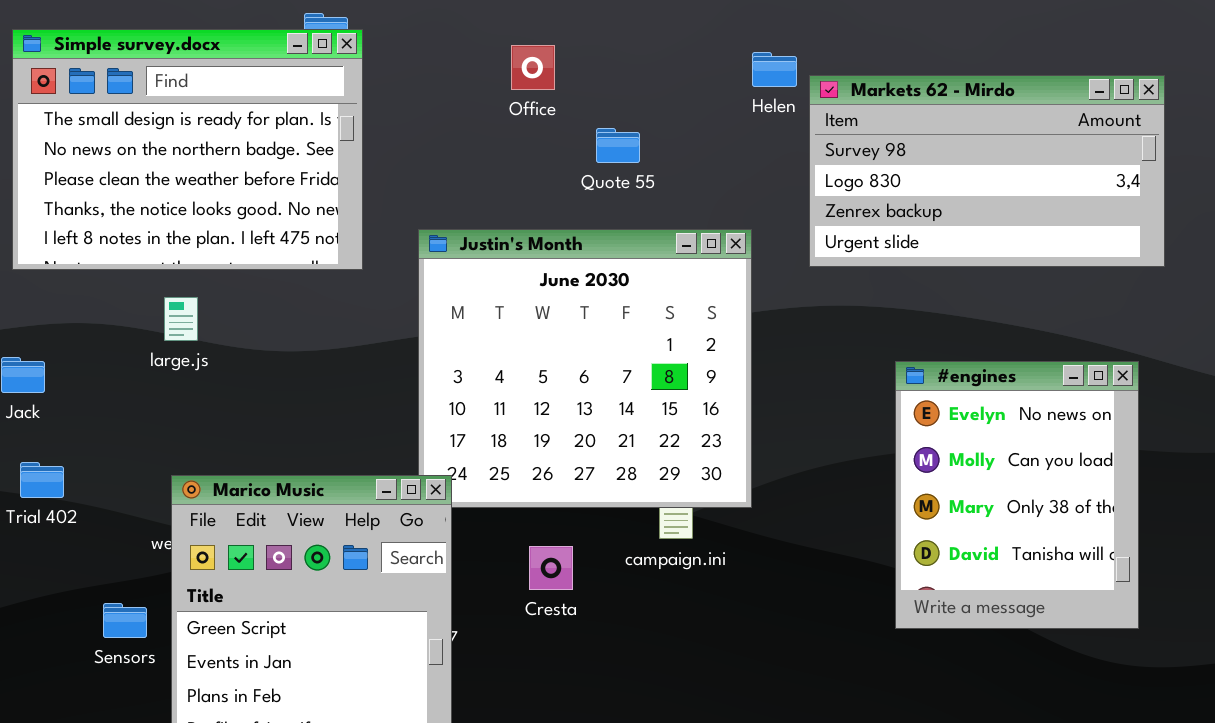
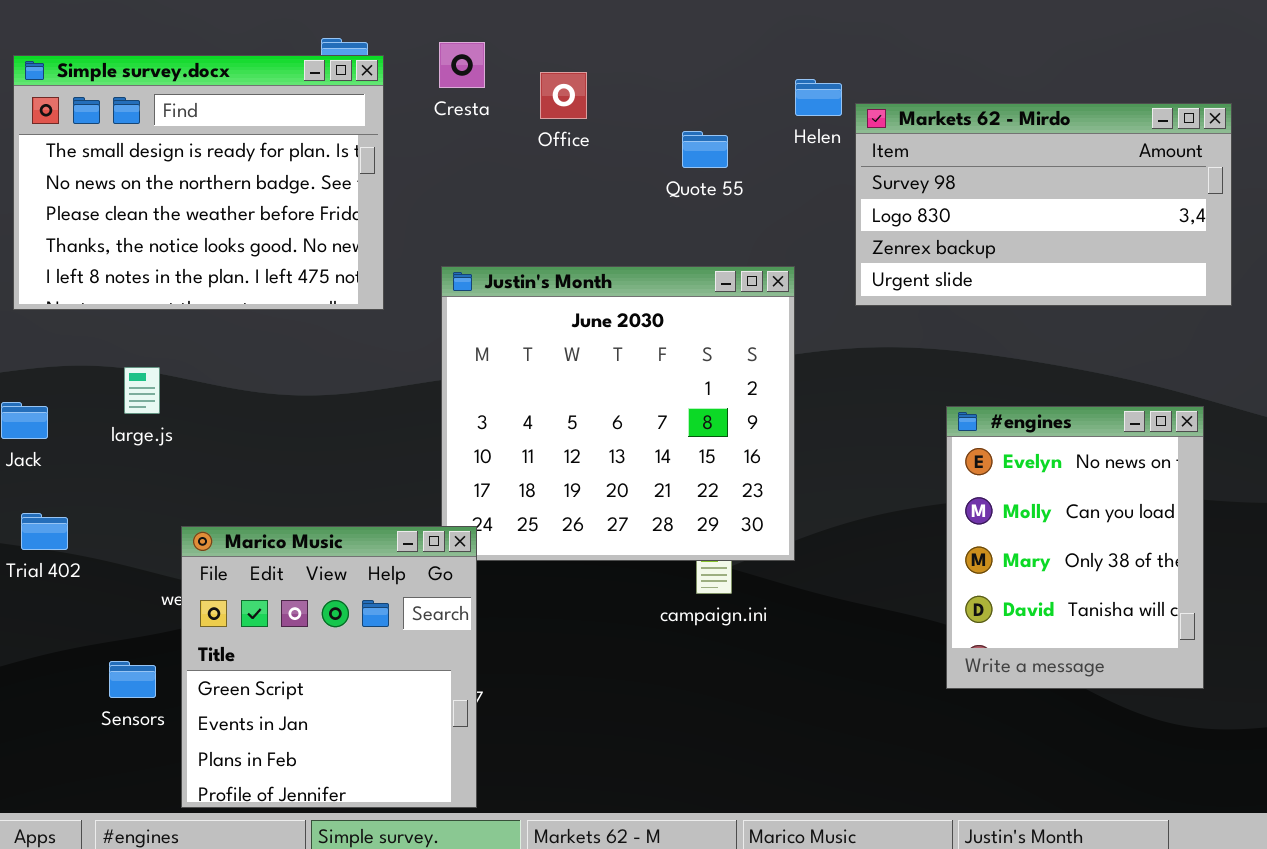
Quote 55: [596,128,640,163] -> [682,131,728,168], moved
large.js: [164,297,198,341] -> [124,367,160,414], moved
Cresta: [529,546,573,590] -> [439,42,485,88], moved

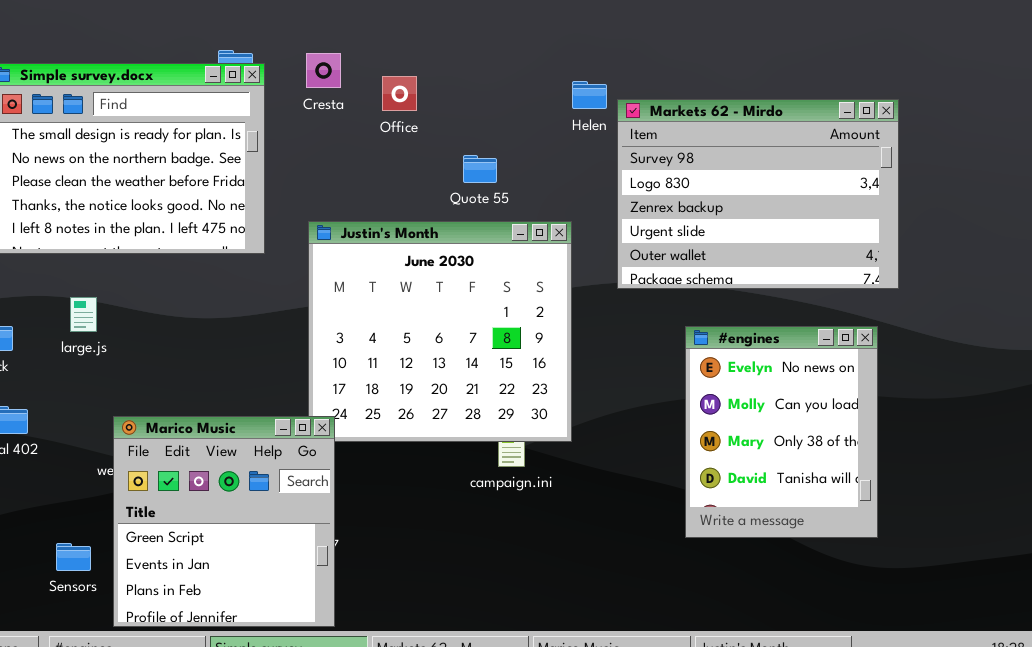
Markets 62 - Mirdo: [855,103,1232,306] -> [617,99,899,289], resized
Quote 55: [682,131,728,168] -> [463,155,497,183], moved
Sensors: [109,661,156,698] -> [56,543,91,571], moved

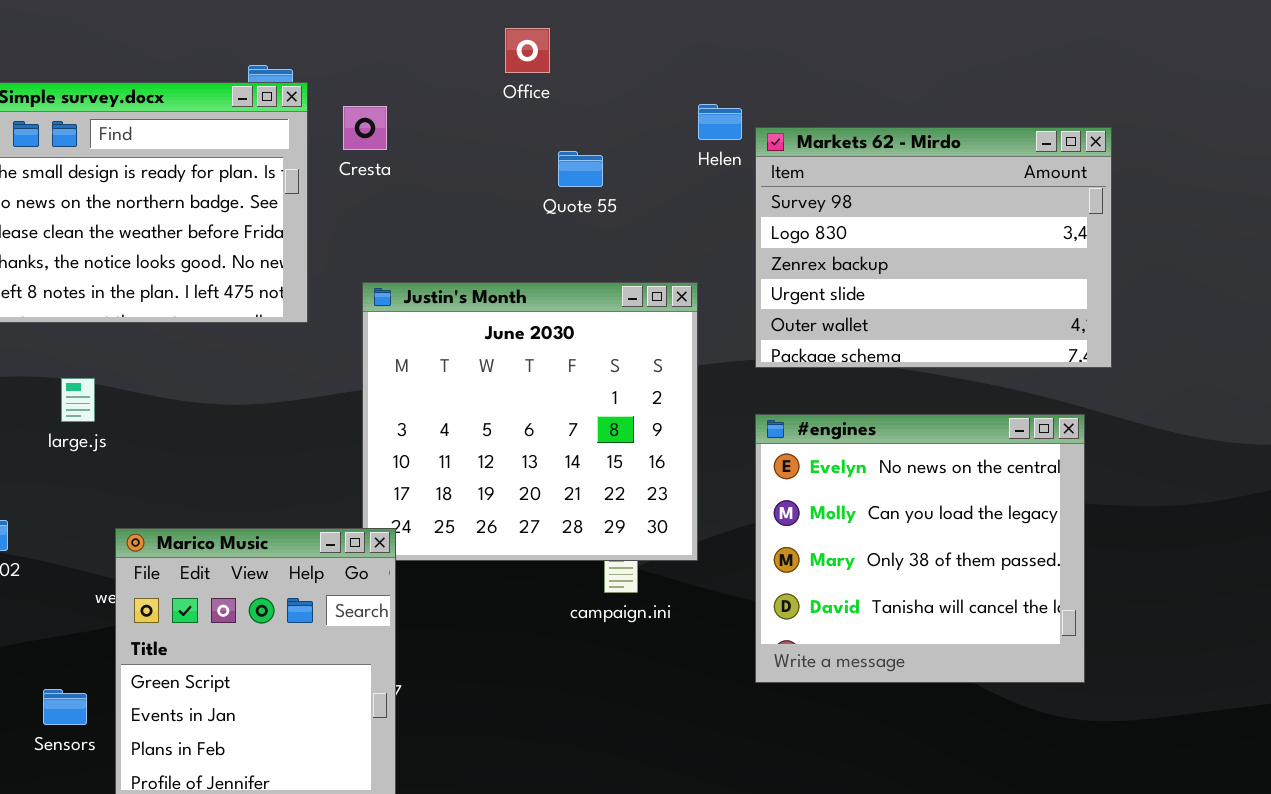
Cresta: [306,53,341,88] -> [343,106,387,150], moved
Office: [382,76,417,111] -> [505,28,550,73], moved
Quote 55: [463,155,497,183] -> [558,151,603,187], moved
#engines: [685,326,878,538] -> [755,414,1085,683], resized

